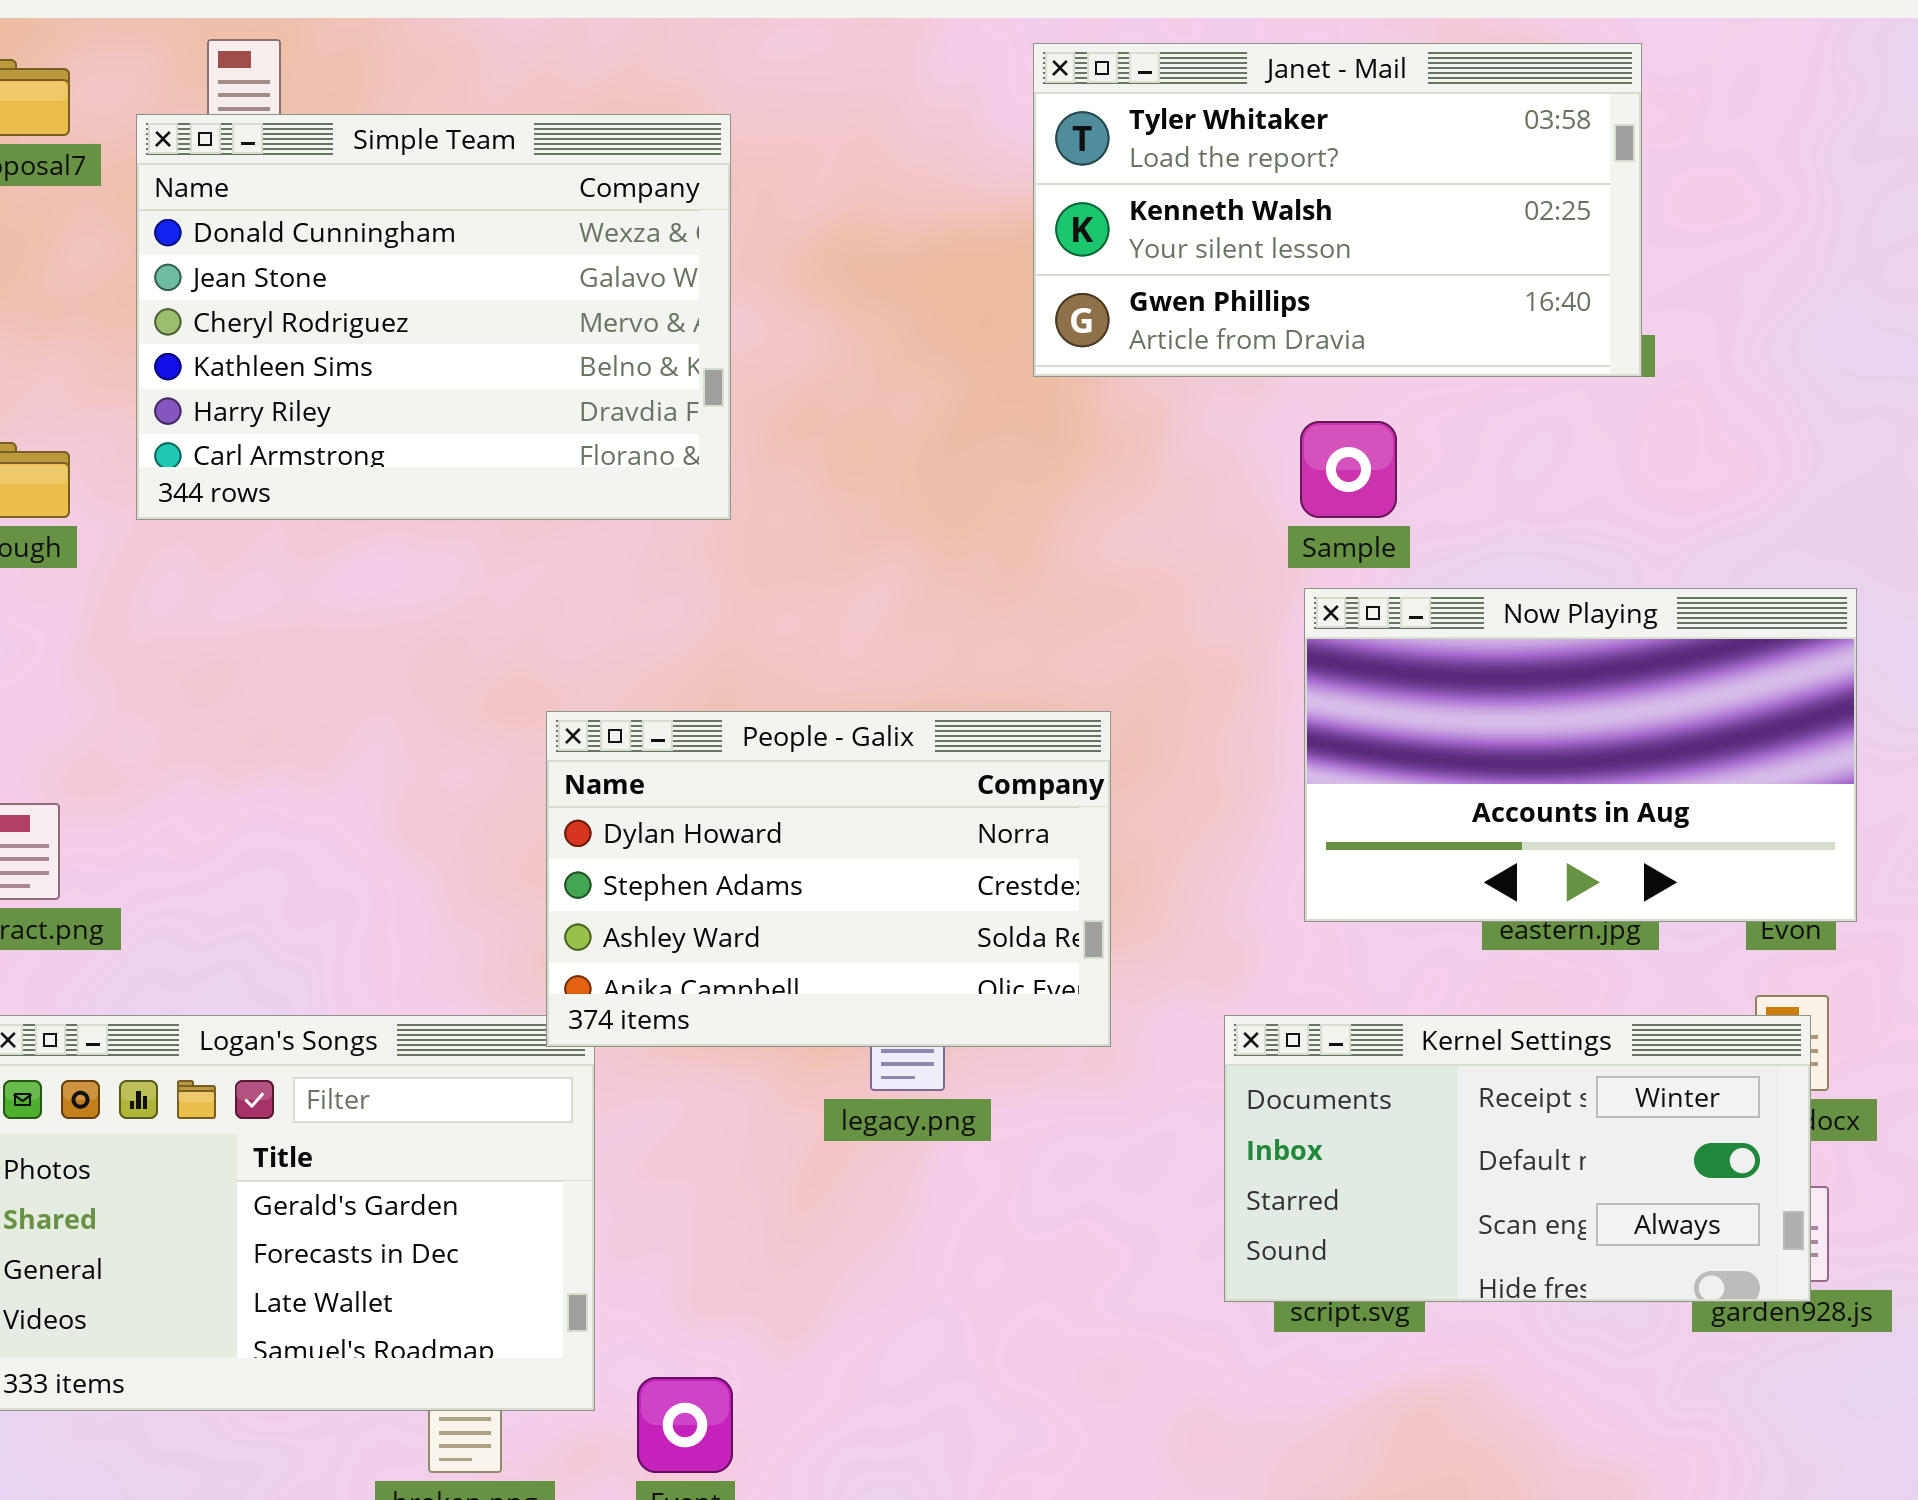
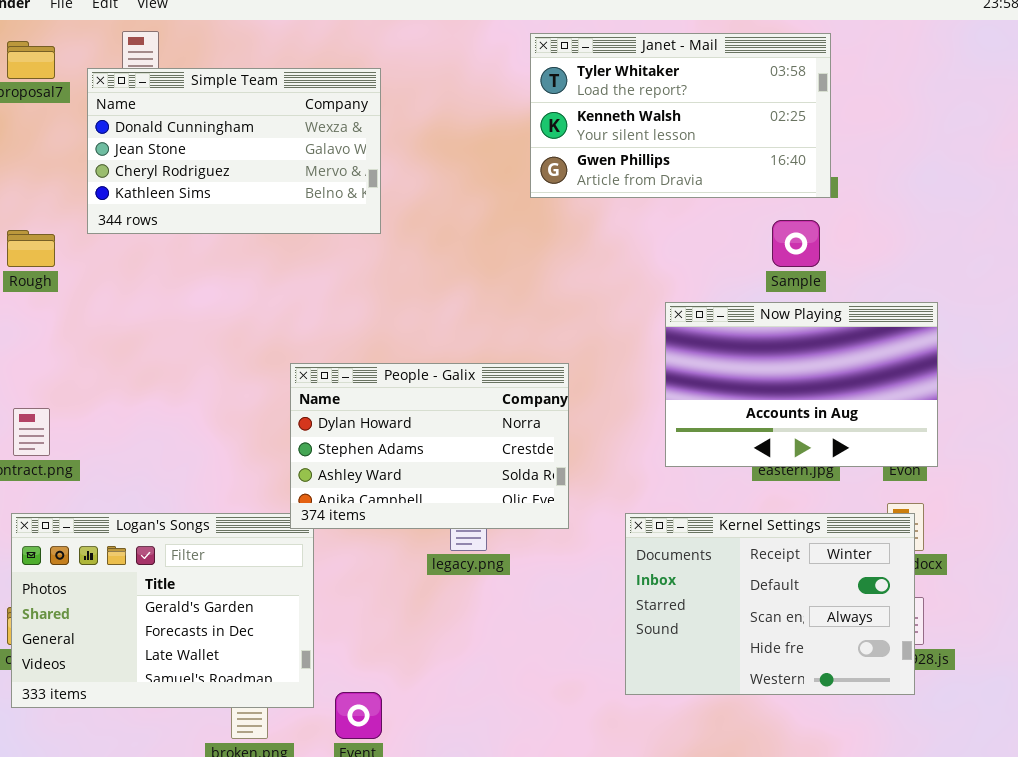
Simple Team: [136,114,731,520] -> [87,68,381,234], resized
Sample: [1300,421,1397,518] -> [772,220,820,267], moved
Kernel Settings: [1224,1015,1811,1302] -> [625,513,915,695], resized

